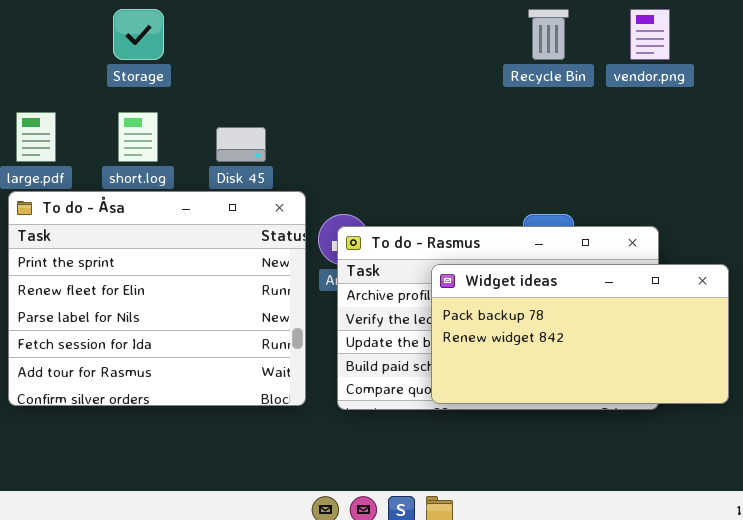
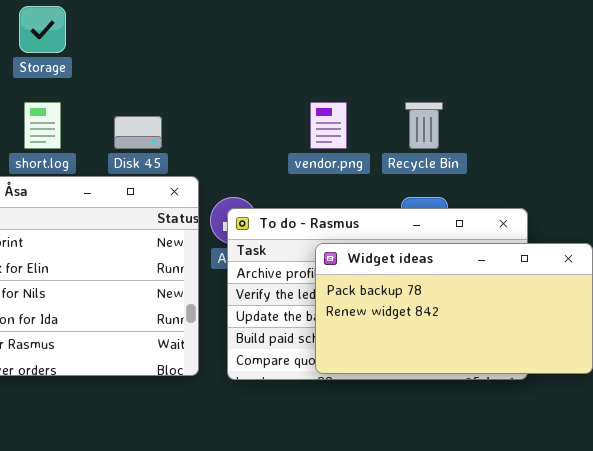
Recycle Bin: [528,9,569,60] -> [405,102,443,149], moved
vendor.png: [630,9,670,60] -> [310,102,347,149], moved

